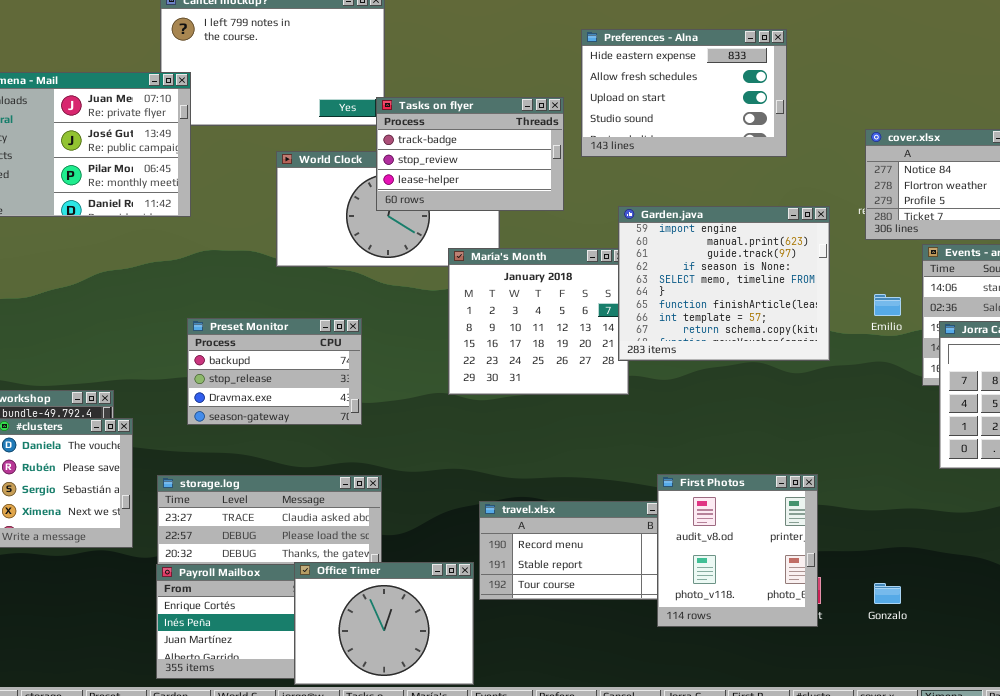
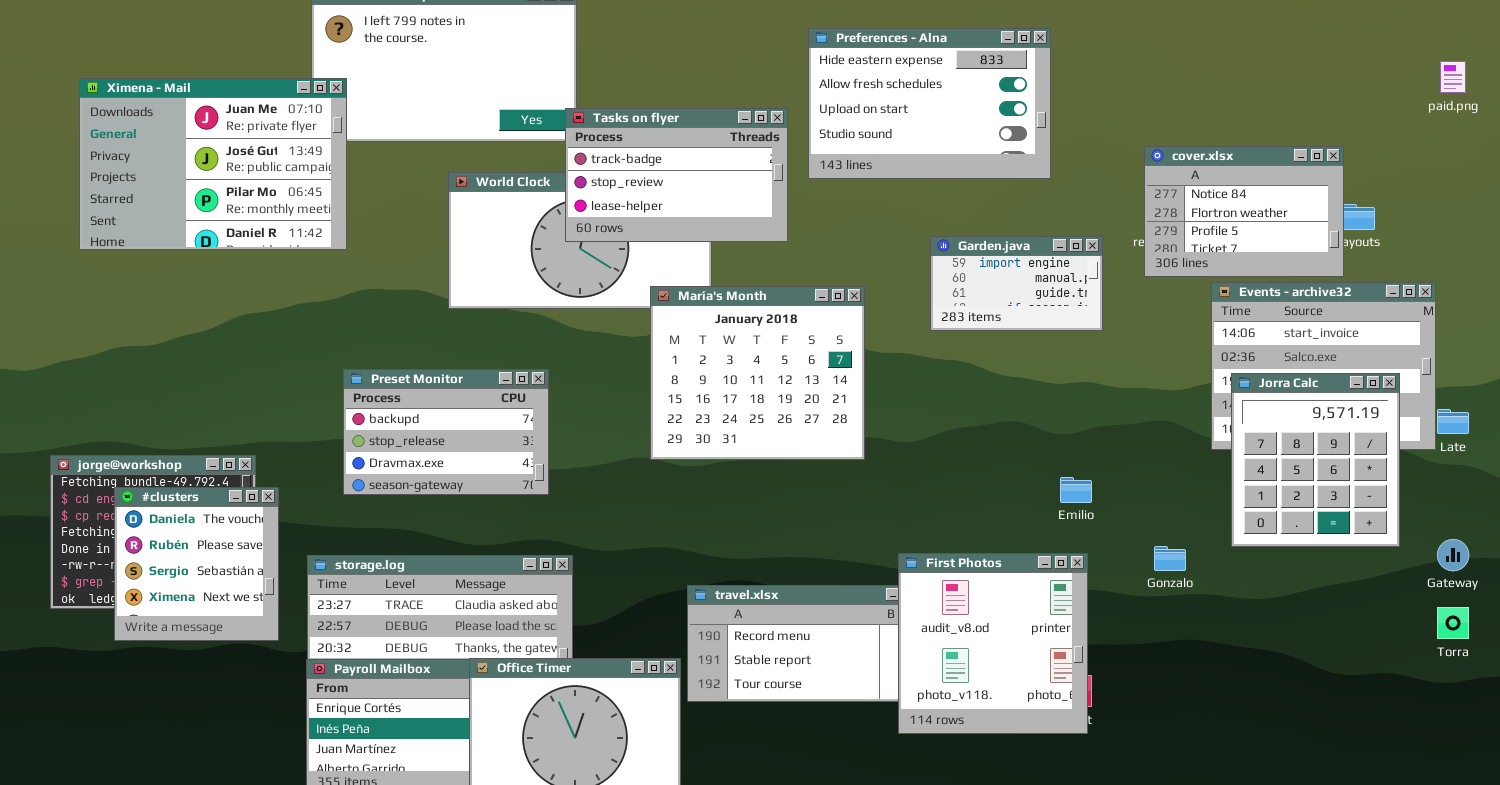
Garden.java: [618,206,830,361] -> [930,236,1103,331], resized
Emilio: [874,294,901,316] -> [1060,477,1092,503], moved
Gonzalo: [874,583,901,604] -> [1154,546,1186,571], moved

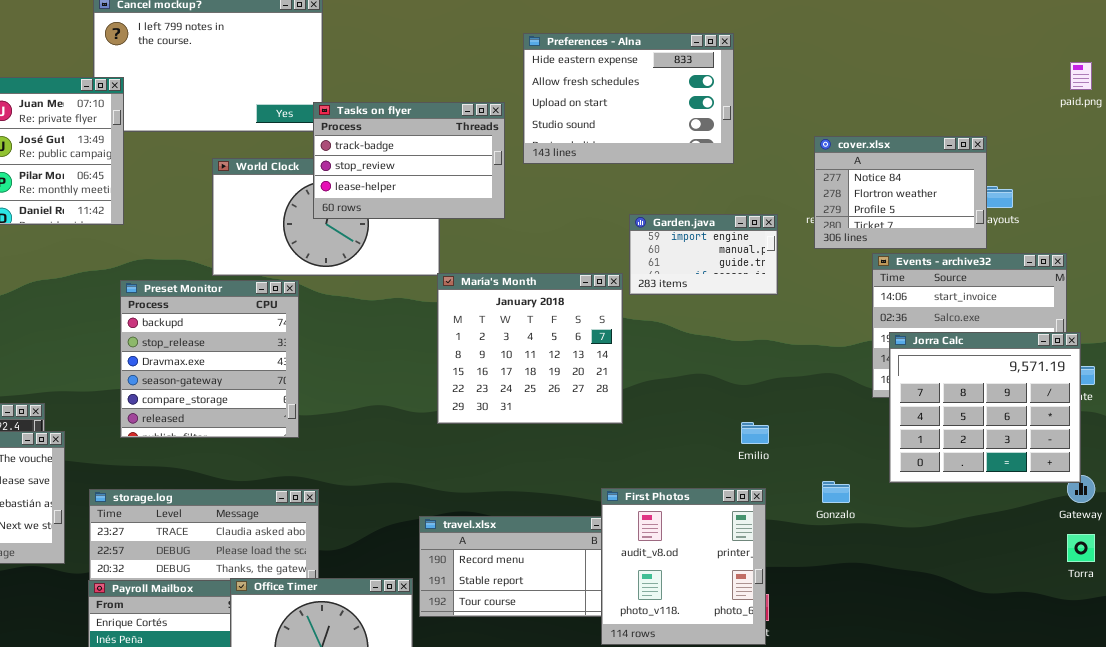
María's Month: [650,286,865,460] -> [437,273,623,424], moved
Preset Monitor: [343,369,549,495] -> [120,280,299,438], resized
Jorra Calc: [1231,373,1400,547] -> [889,332,1081,483], resized

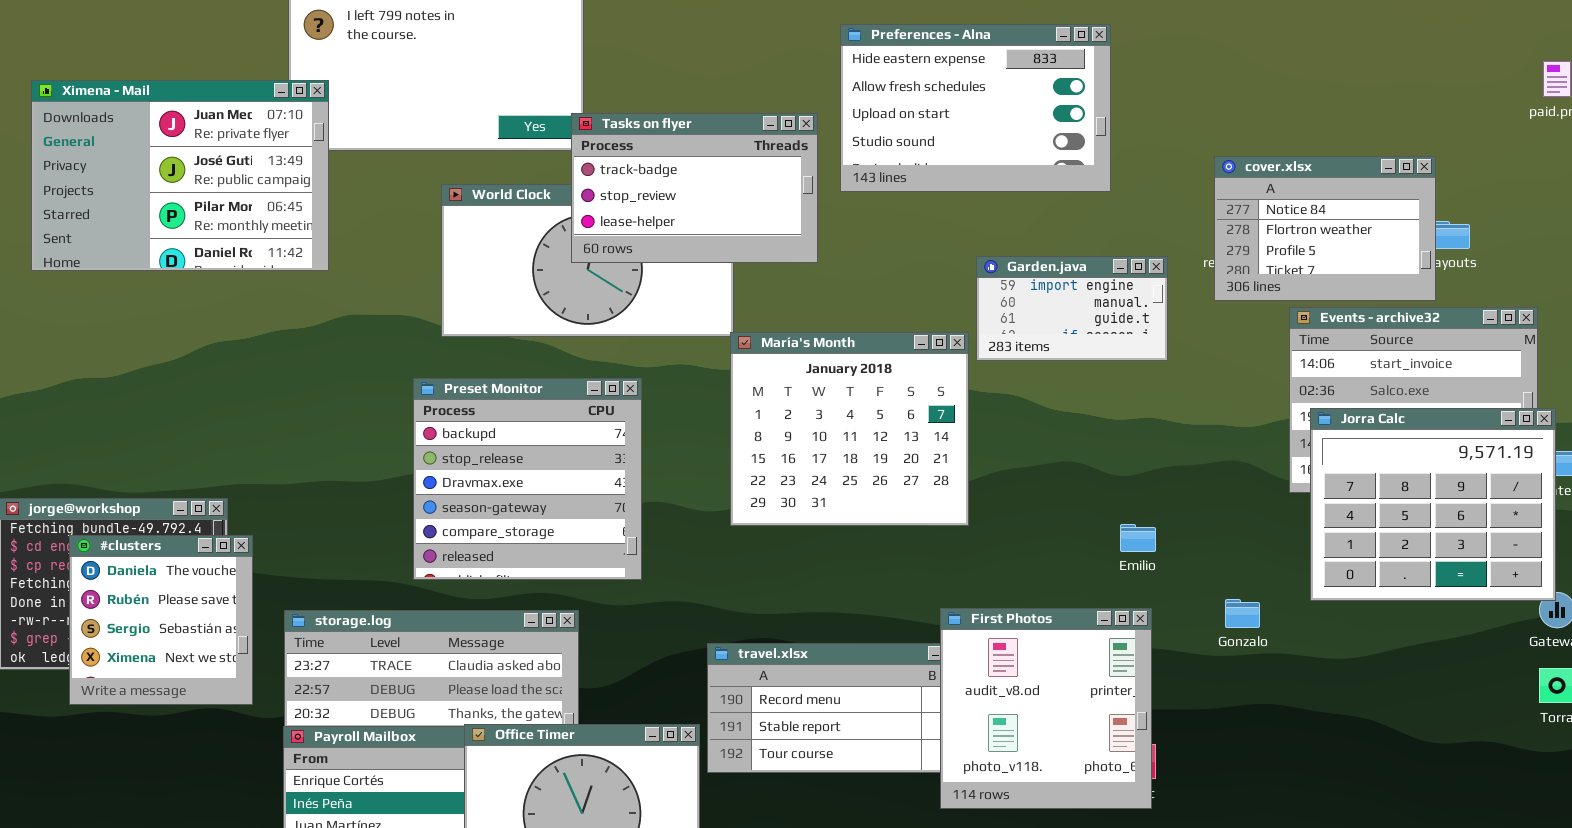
Preset Monitor: [120,280,299,438] -> [413,378,642,580], moved

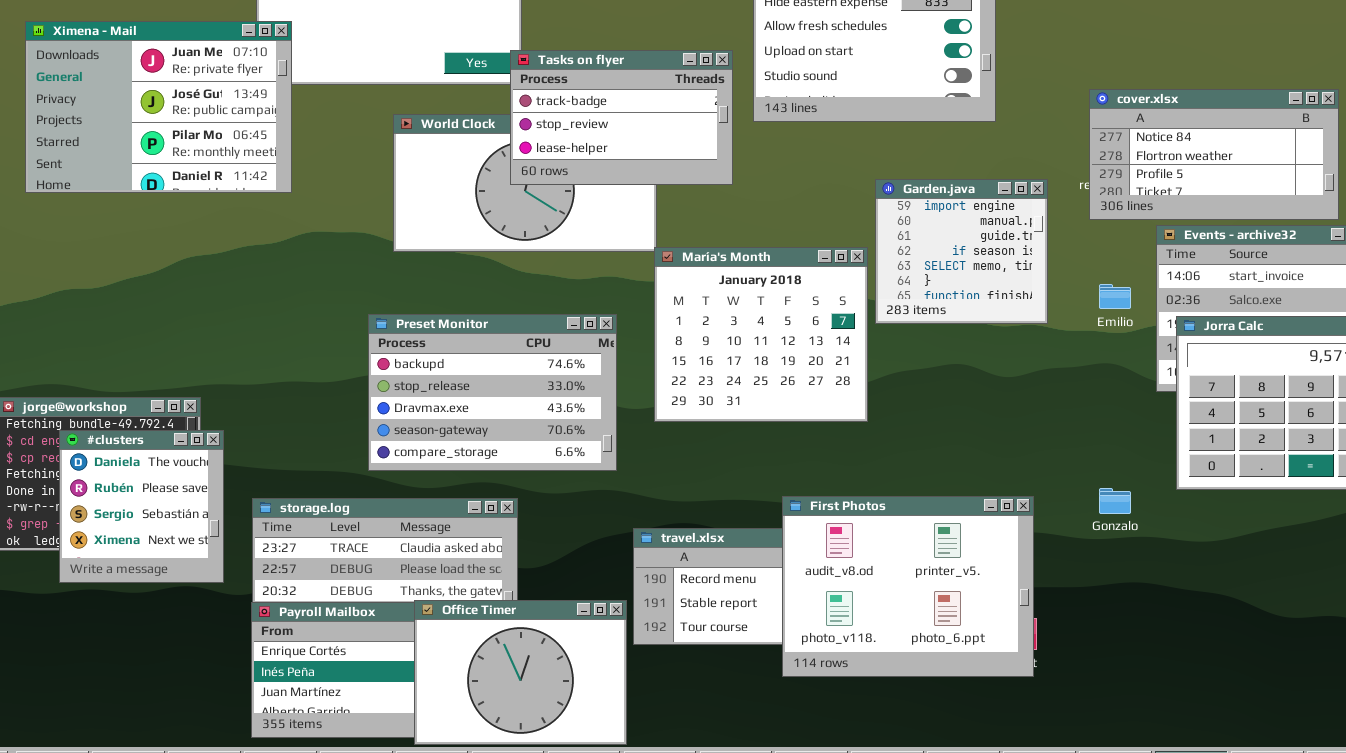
cover.xlsx: [1214,156,1436,301] -> [1089,89,1339,220], resized
Garden.java: [976,256,1168,361] -> [875,179,1048,324], resized
Preset Monitor: [413,378,642,580] -> [368,314,617,471], resized
Emilio: [1120,524,1156,552] -> [1099,284,1131,309], moved
First Photos: [940,608,1152,809] -> [782,496,1034,677], resized

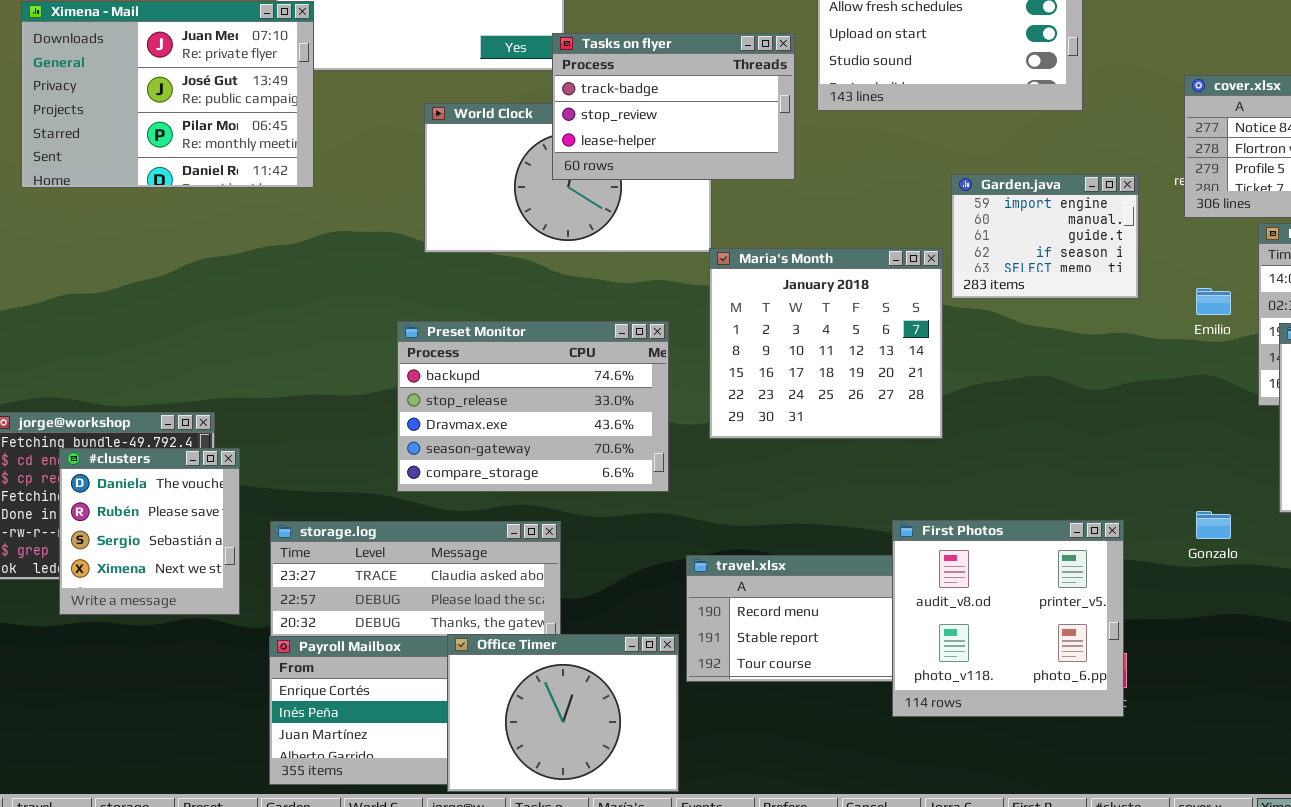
Garden.java: [875,179,1048,324] -> [951,174,1139,299], resized
First Photos: [782,496,1034,677] -> [892,520,1124,717], resized

